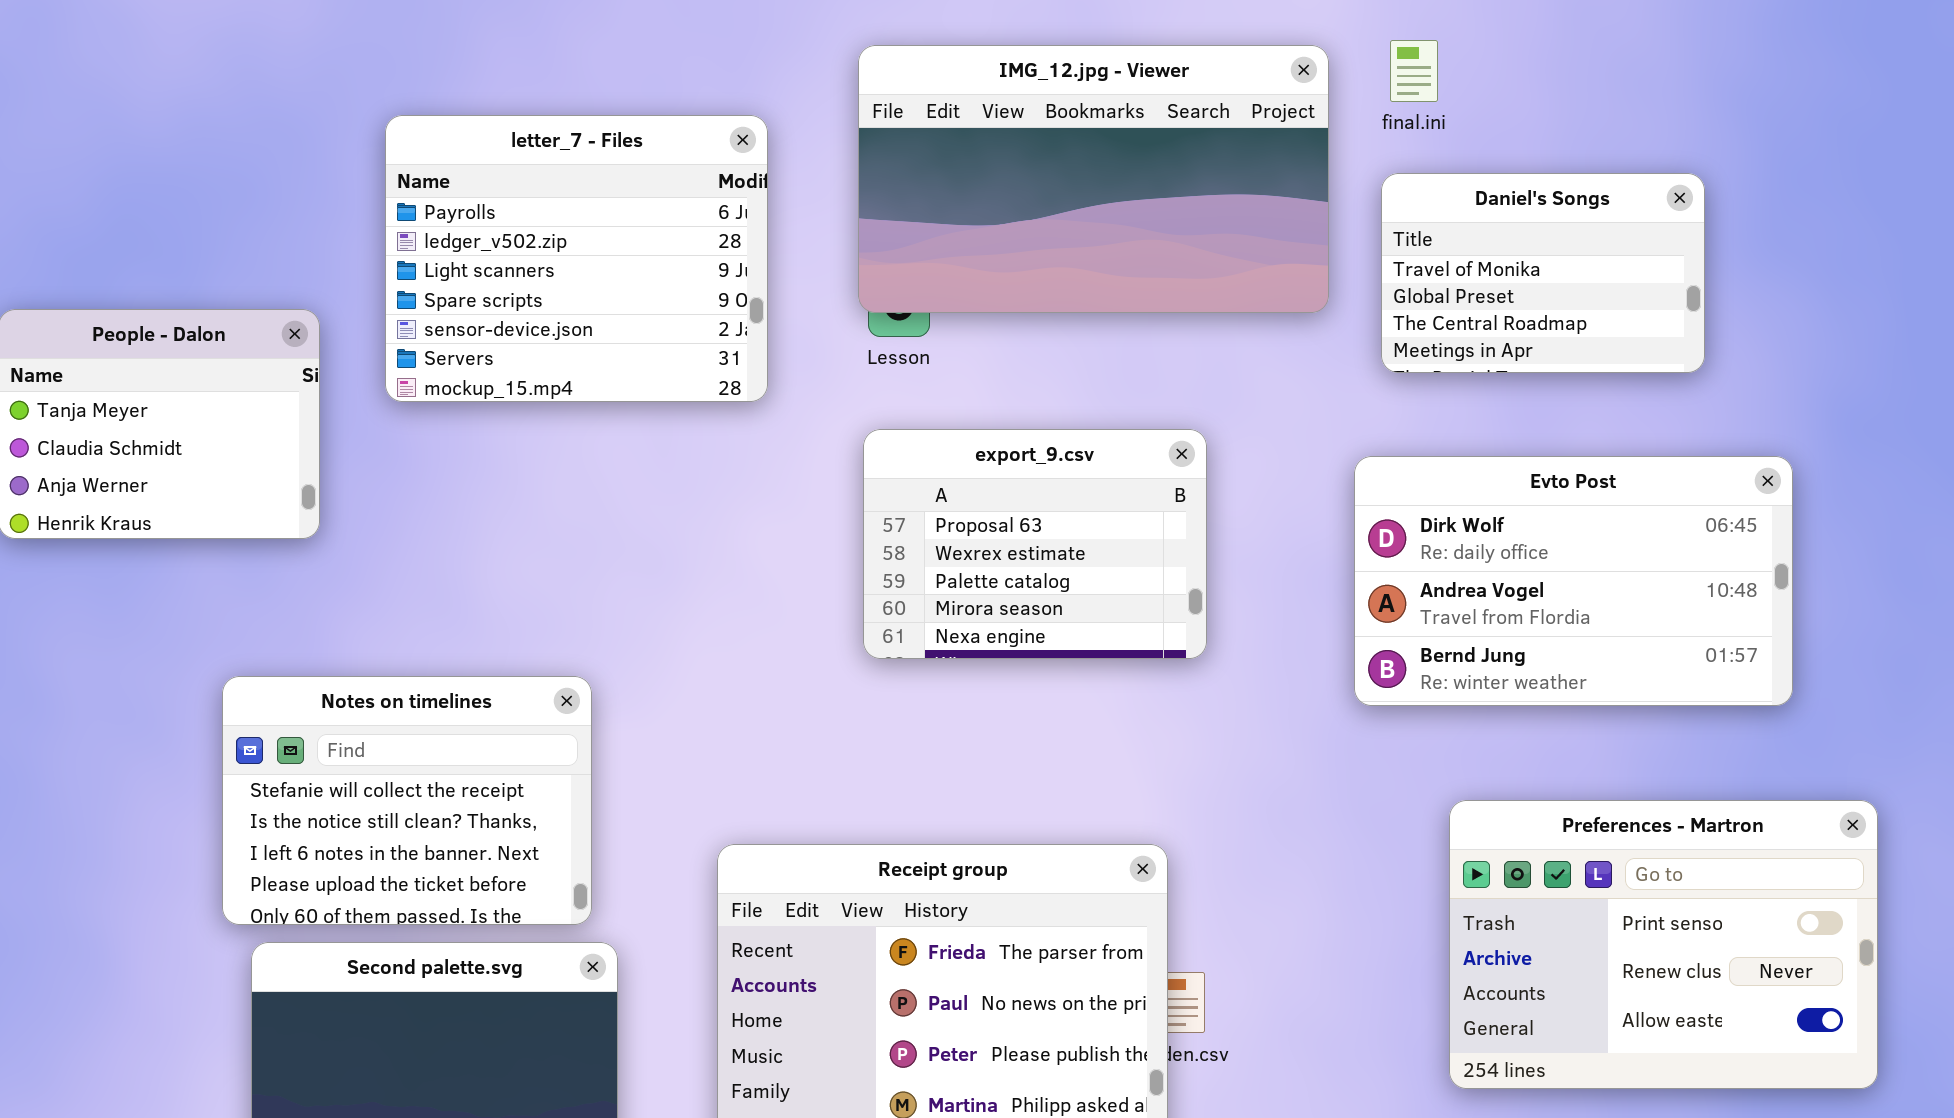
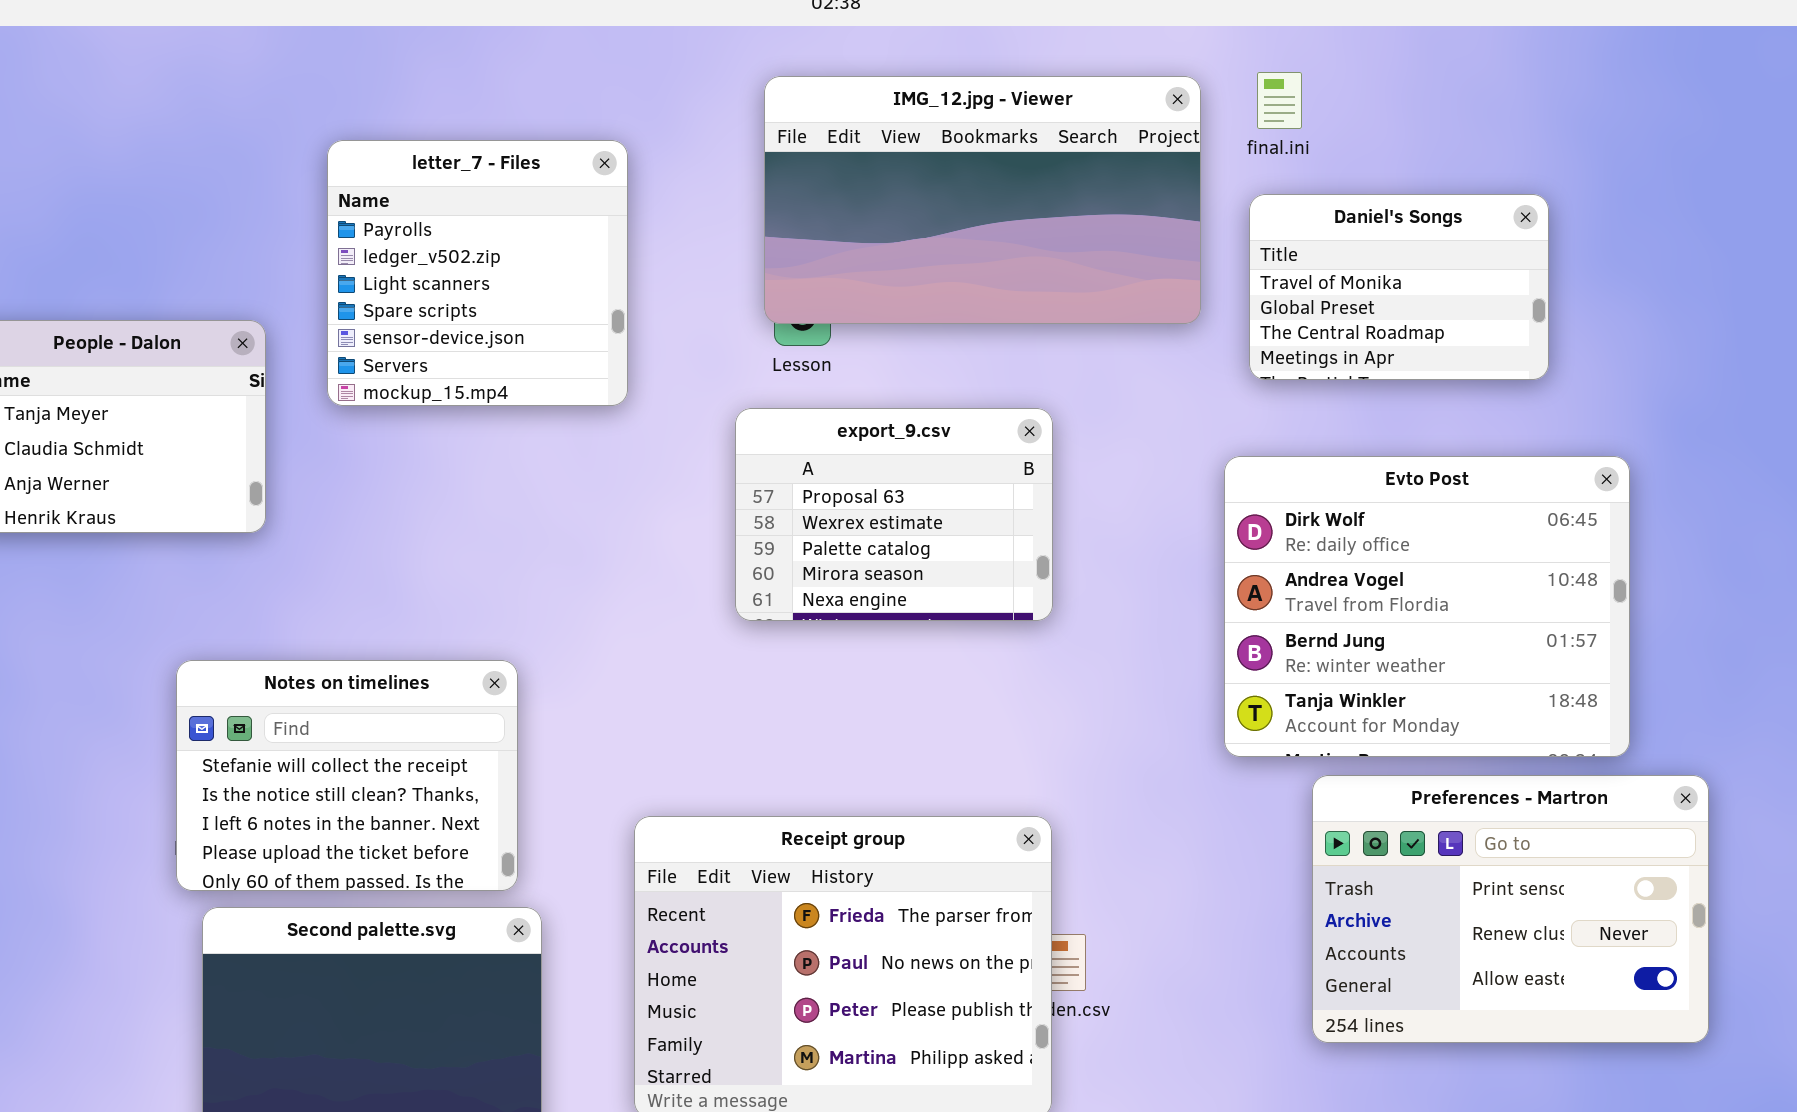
letter_7 - Files: [385,115,768,402] -> [327,140,628,406], resized
export_9.csv: [863,429,1207,659] -> [735,408,1053,621], moved
Evto Post: [1354,456,1793,706] -> [1224,456,1630,757], resized

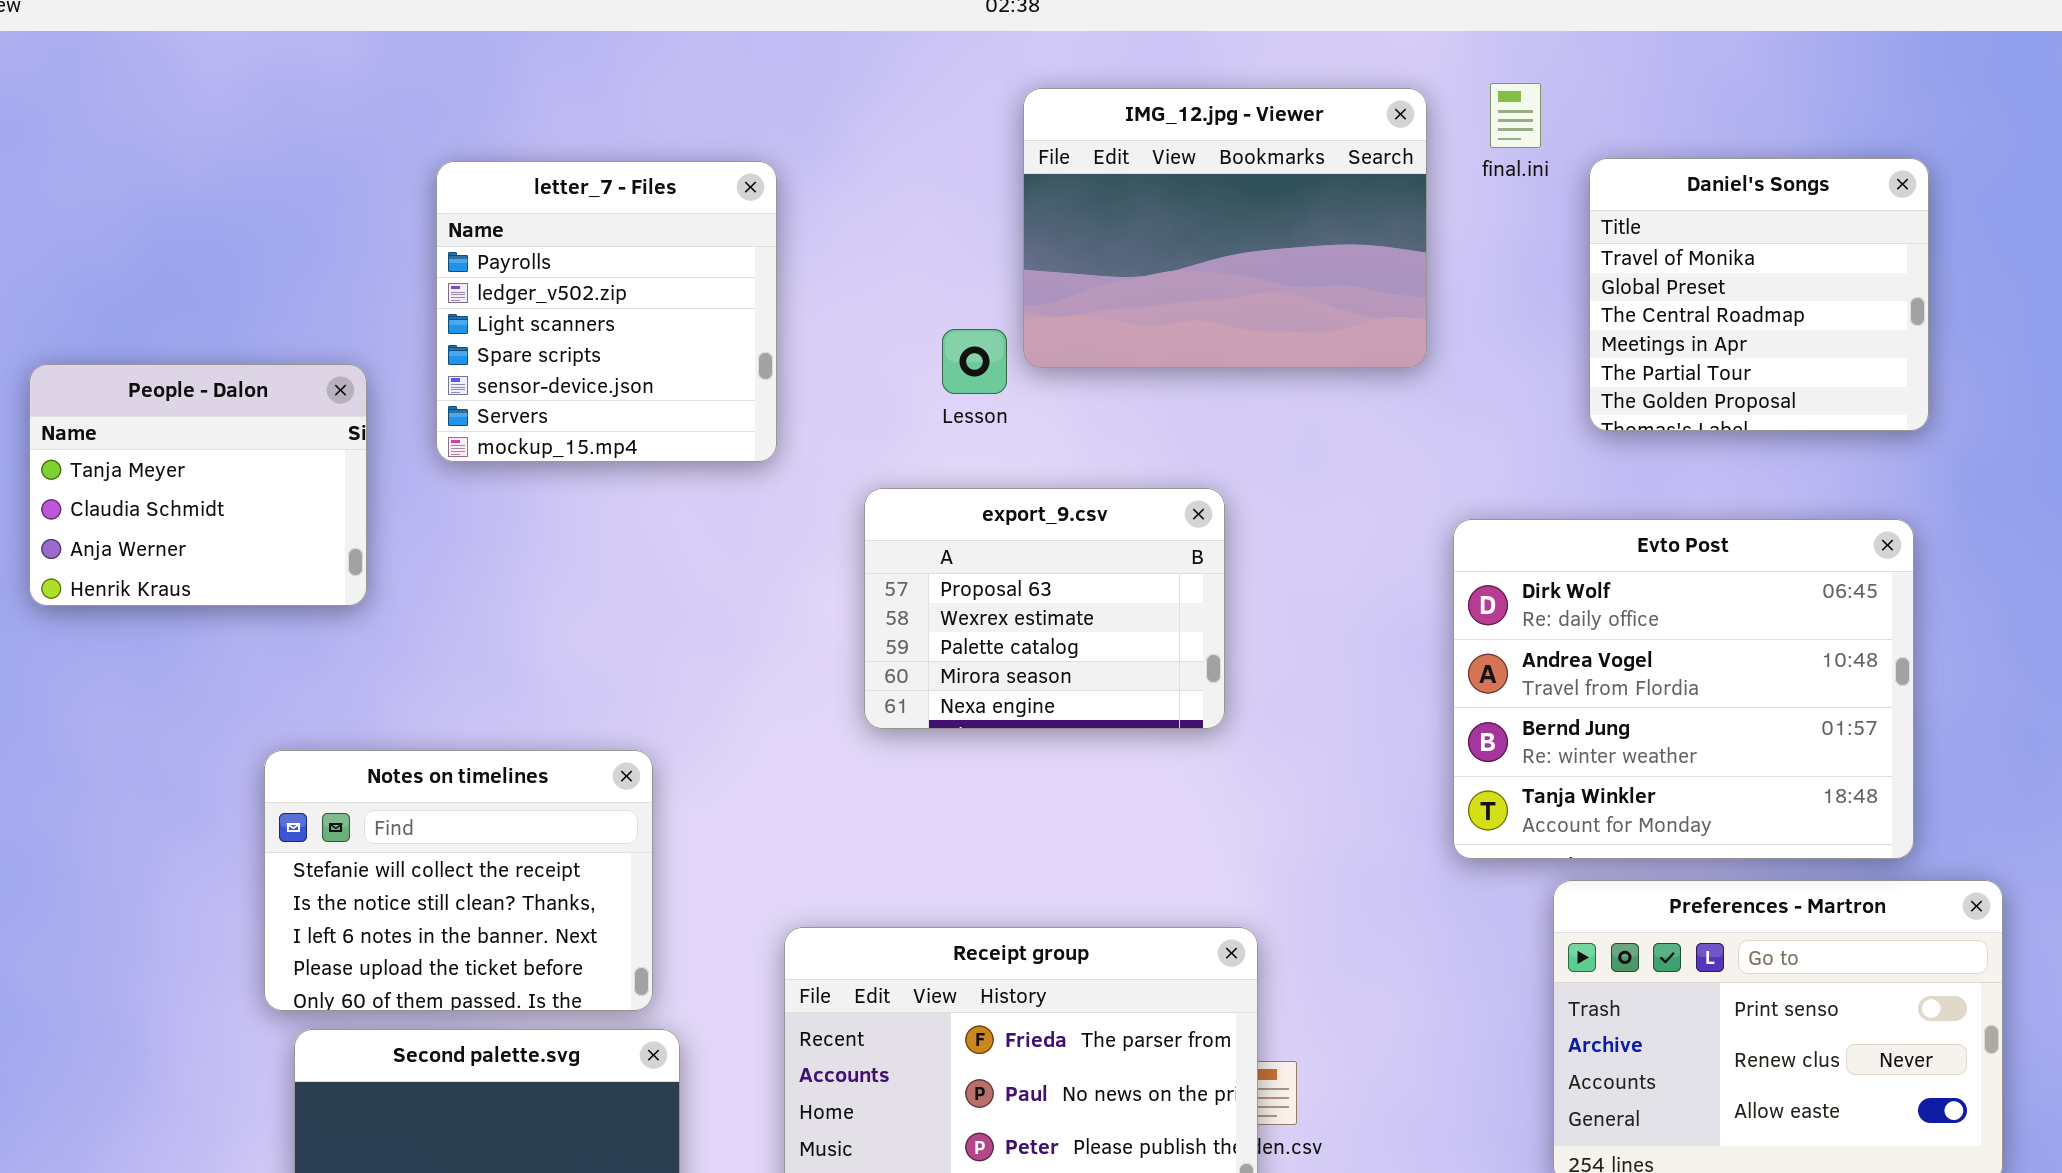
IMG_12.jpg - Viewer: [764,76,1201,324] -> [1023,88,1427,368], resized
Daniel's Songs: [1249,194,1549,380] -> [1589,158,1929,431], moved, resized
export_9.csv: [735,408,1053,621] -> [864,488,1225,729], moved

